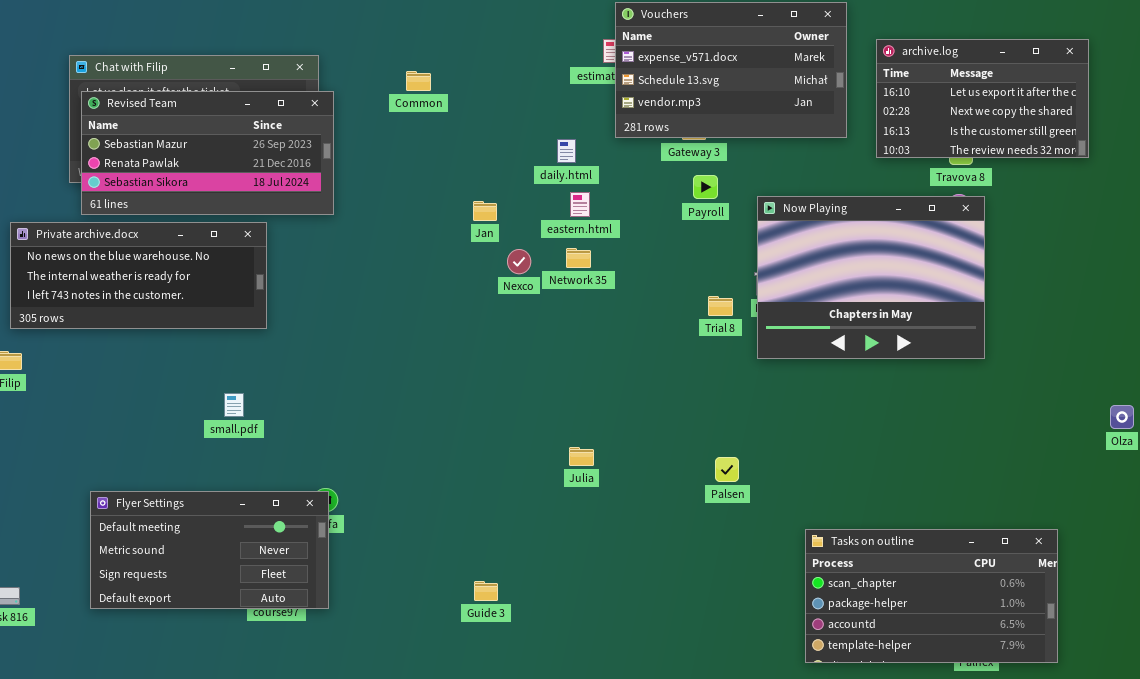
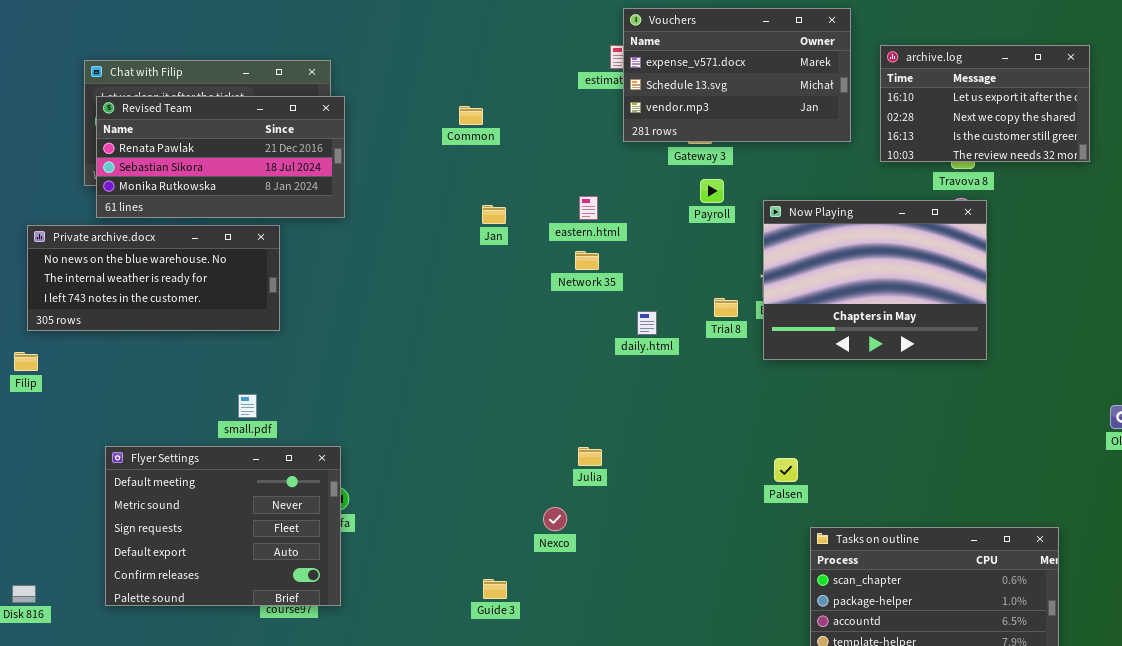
Common: [406,71,431,91] -> [459,106,483,125], moved
Revised Team: [81,91,334,215] -> [96,96,345,218], scrolled down 1 row
daily.html: [557,139,576,163] -> [637,311,657,335], moved
Nexco: [507,249,531,274] -> [543,507,567,531], moved
Palsen: [715,457,739,482] -> [774,458,798,482], moved
Flyer Settings: [90,491,329,609] -> [105,446,341,606], resized

